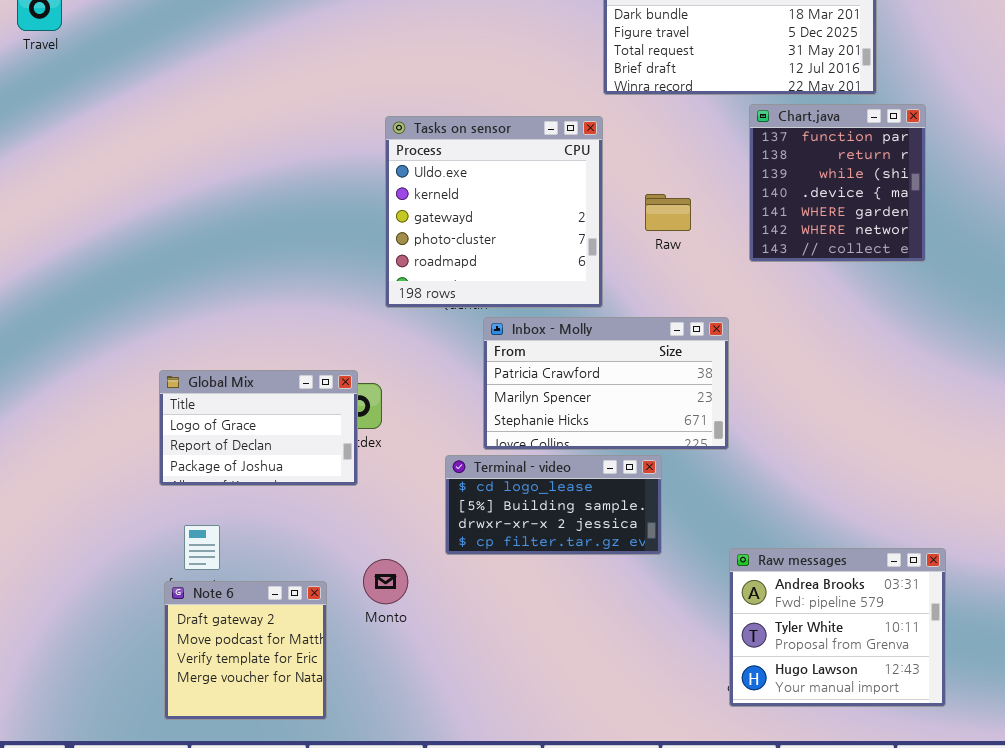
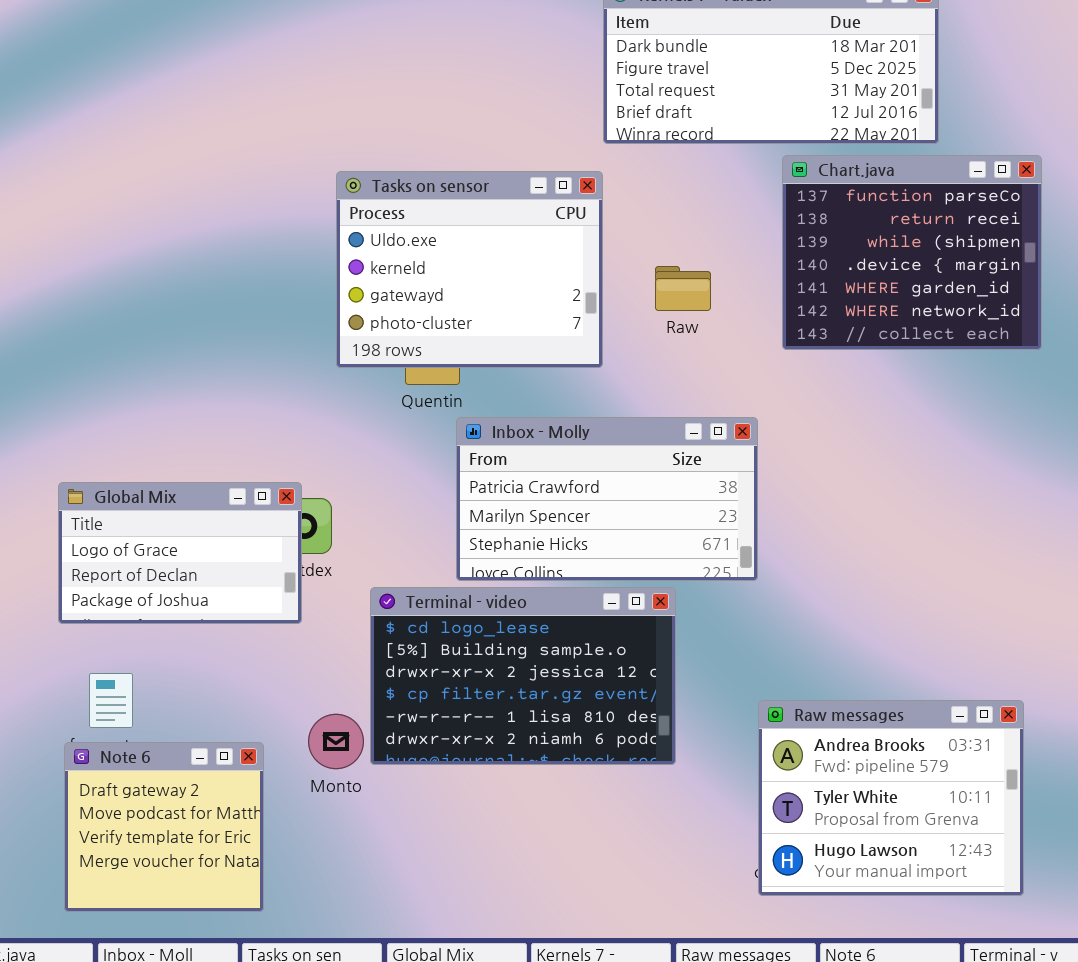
Chart.java: [749,104,926,262] -> [782,155,1042,350], resized
Tasks on sensor: [385,116,603,308] -> [336,171,603,368], resized
Terminal - video: [445,455,662,555] -> [370,587,676,765], resized

